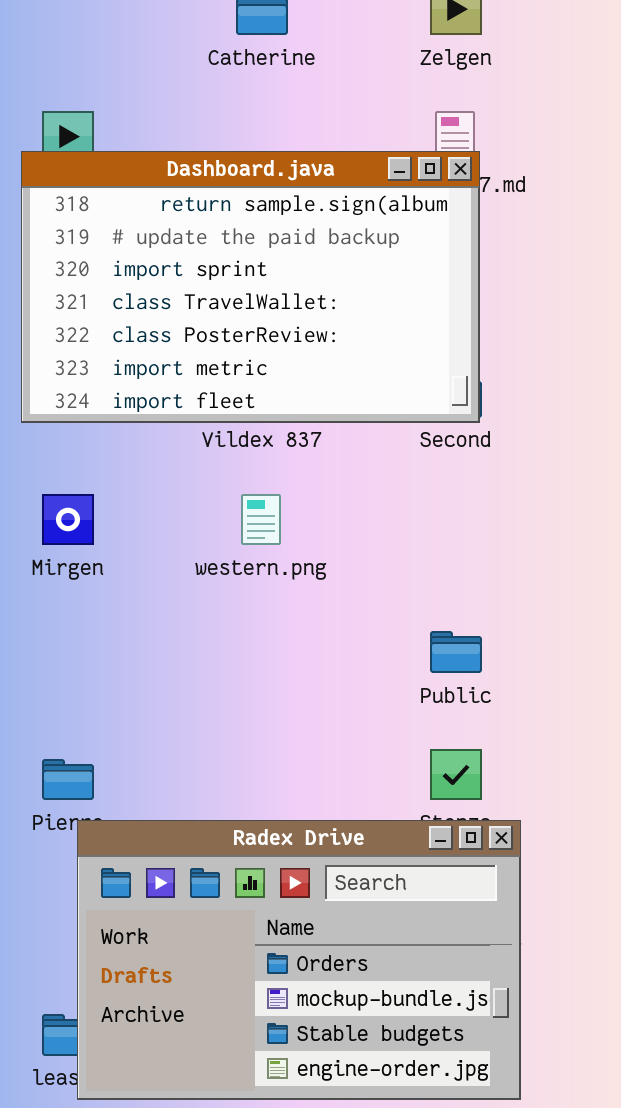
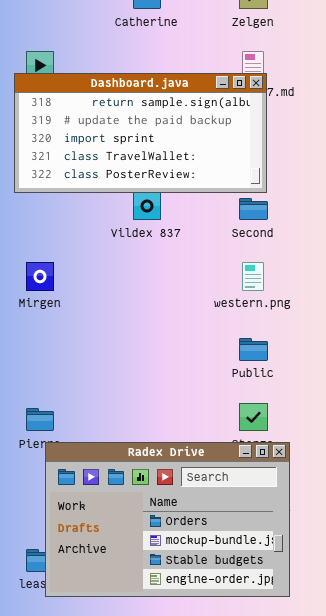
Dashboard.java: [21,151,480,423] -> [14,73,267,193], resized
western.png: [241,494,281,545] -> [242,262,264,291], moved

